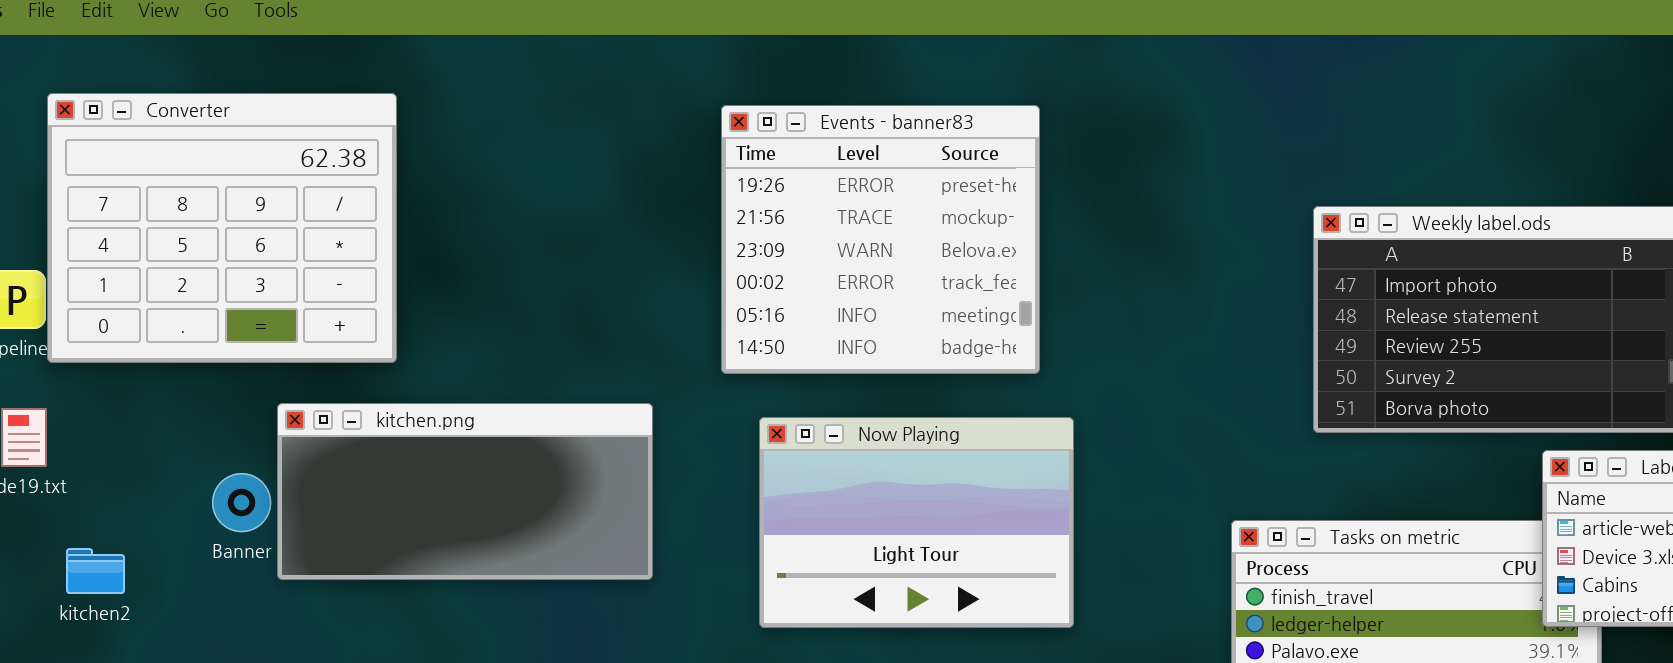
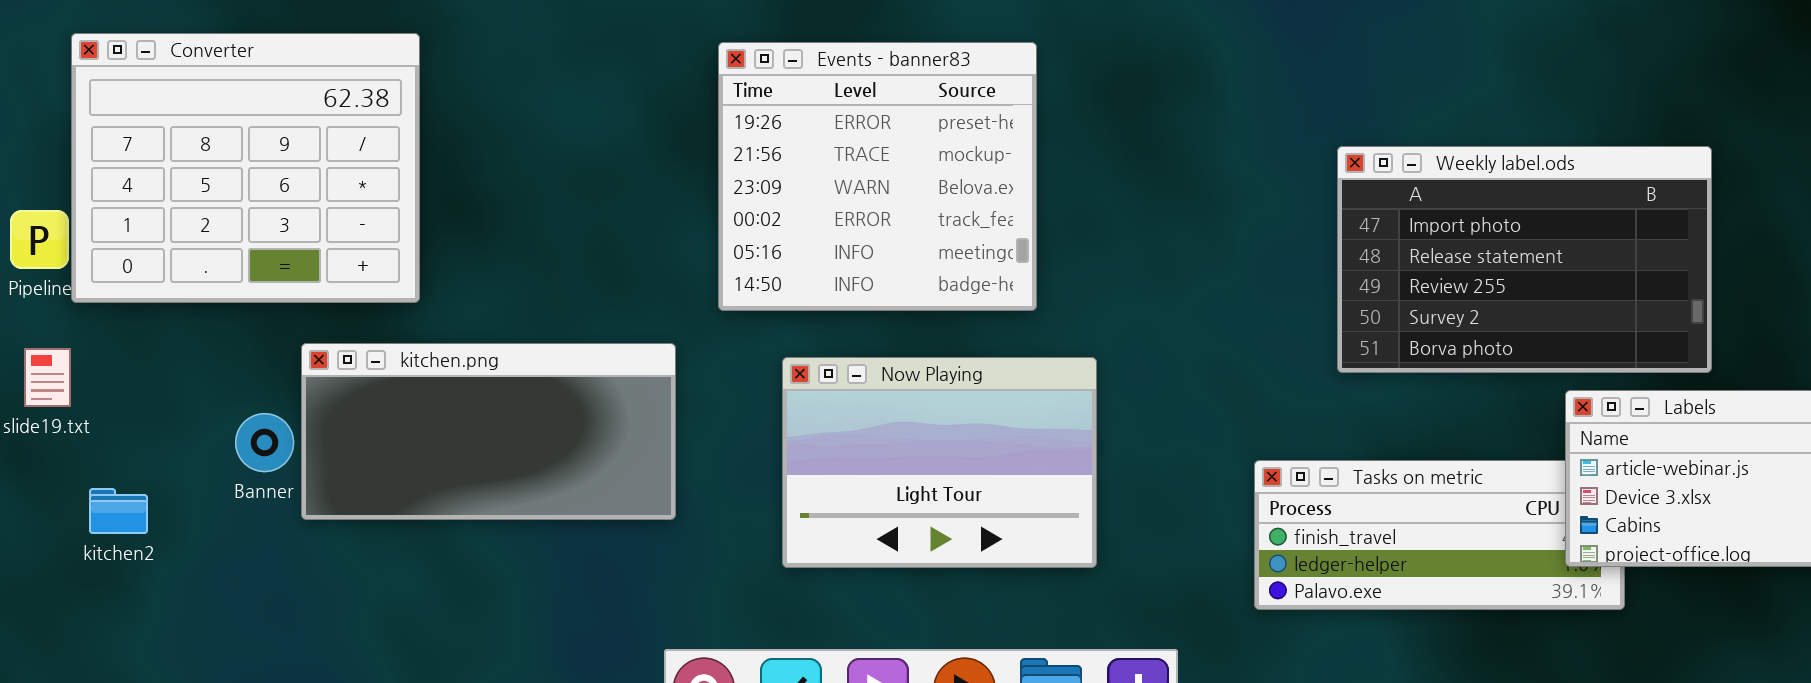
Events - banner83: [721,105,1040,374] -> [718,42,1037,311], moved

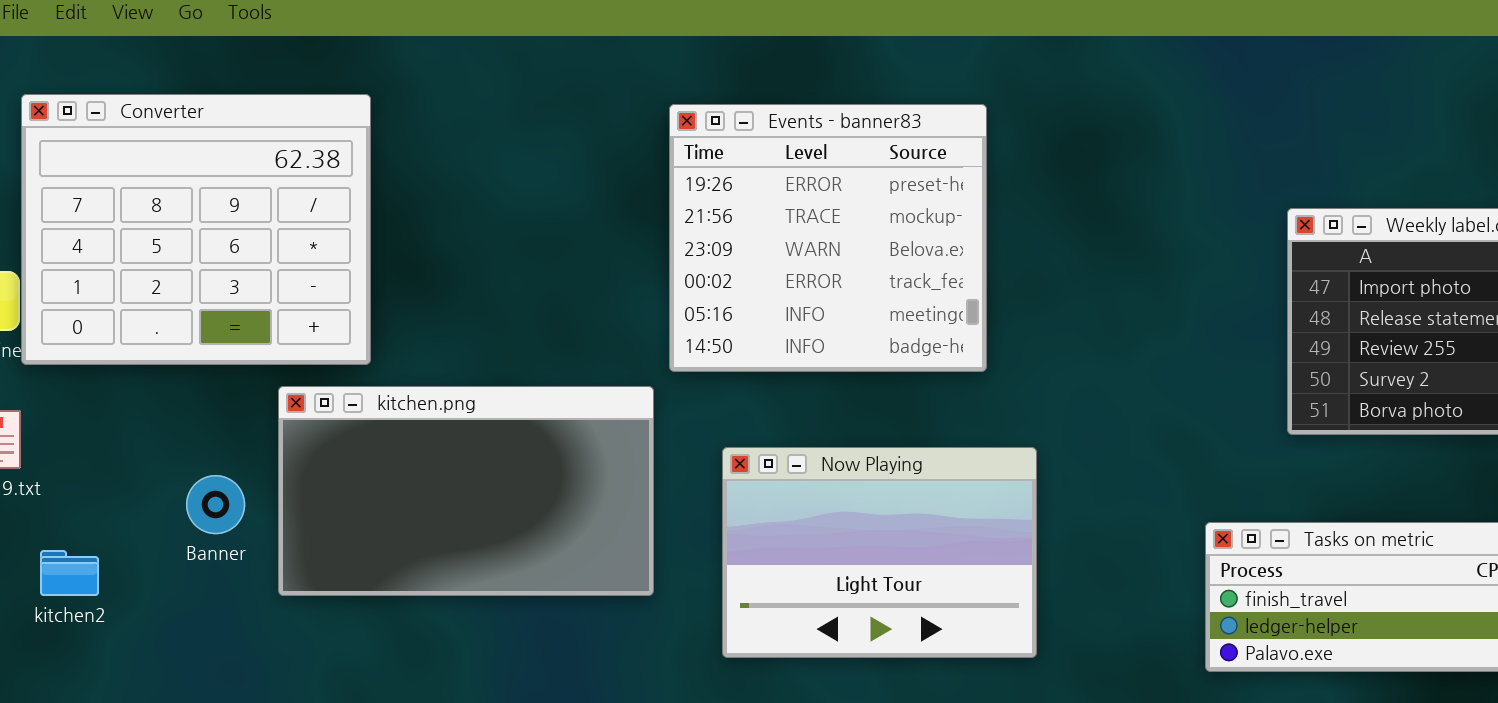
kitchen.png: [301,343,676,520] -> [278,386,654,596], moved, resized
Now Playing: [782,357,1097,568] -> [722,447,1037,658], moved

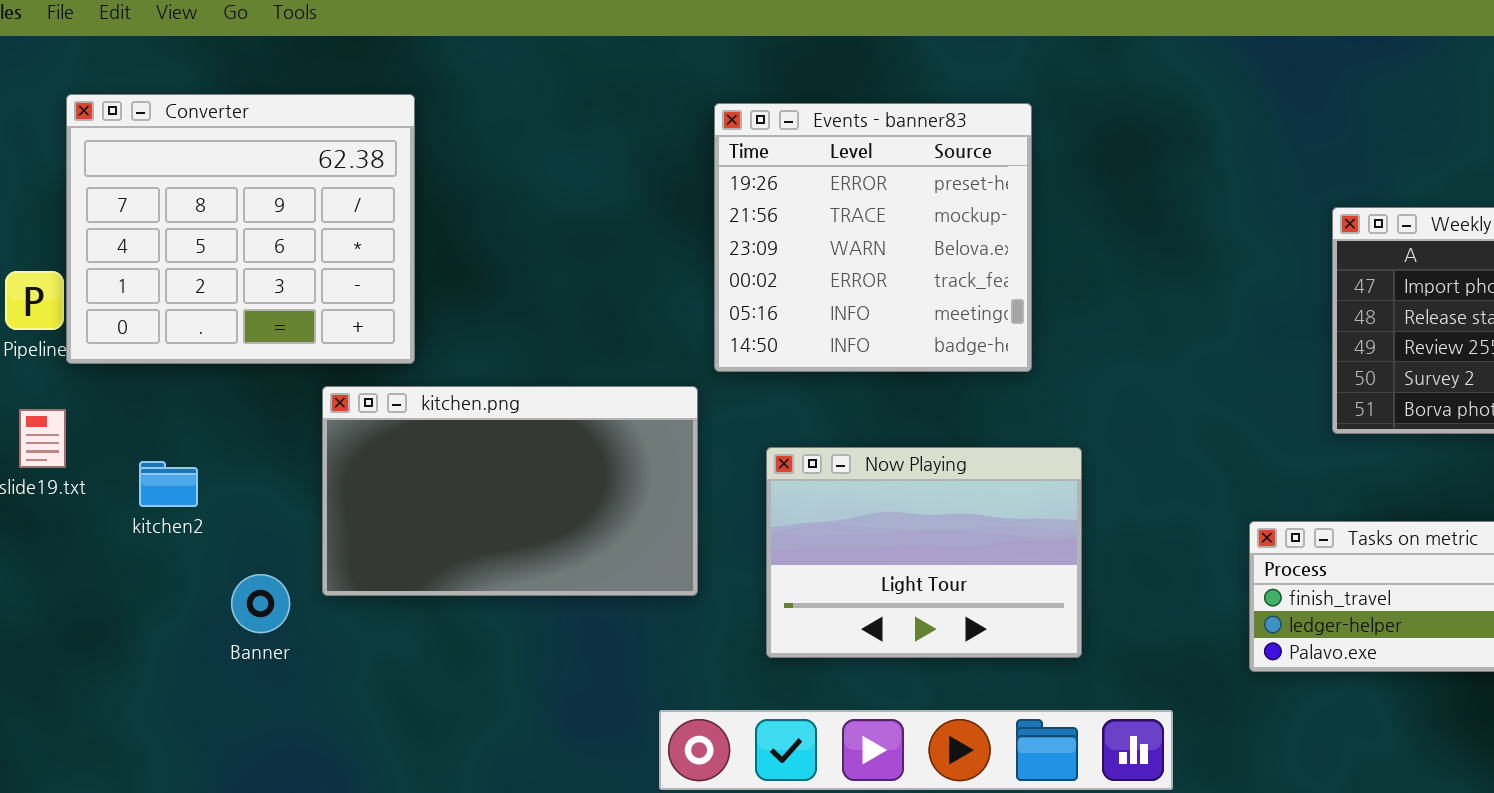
Banner: [186,475,245,534] -> [231,574,290,633], moved
kitchen2: [40,550,99,596] -> [139,461,198,507], moved

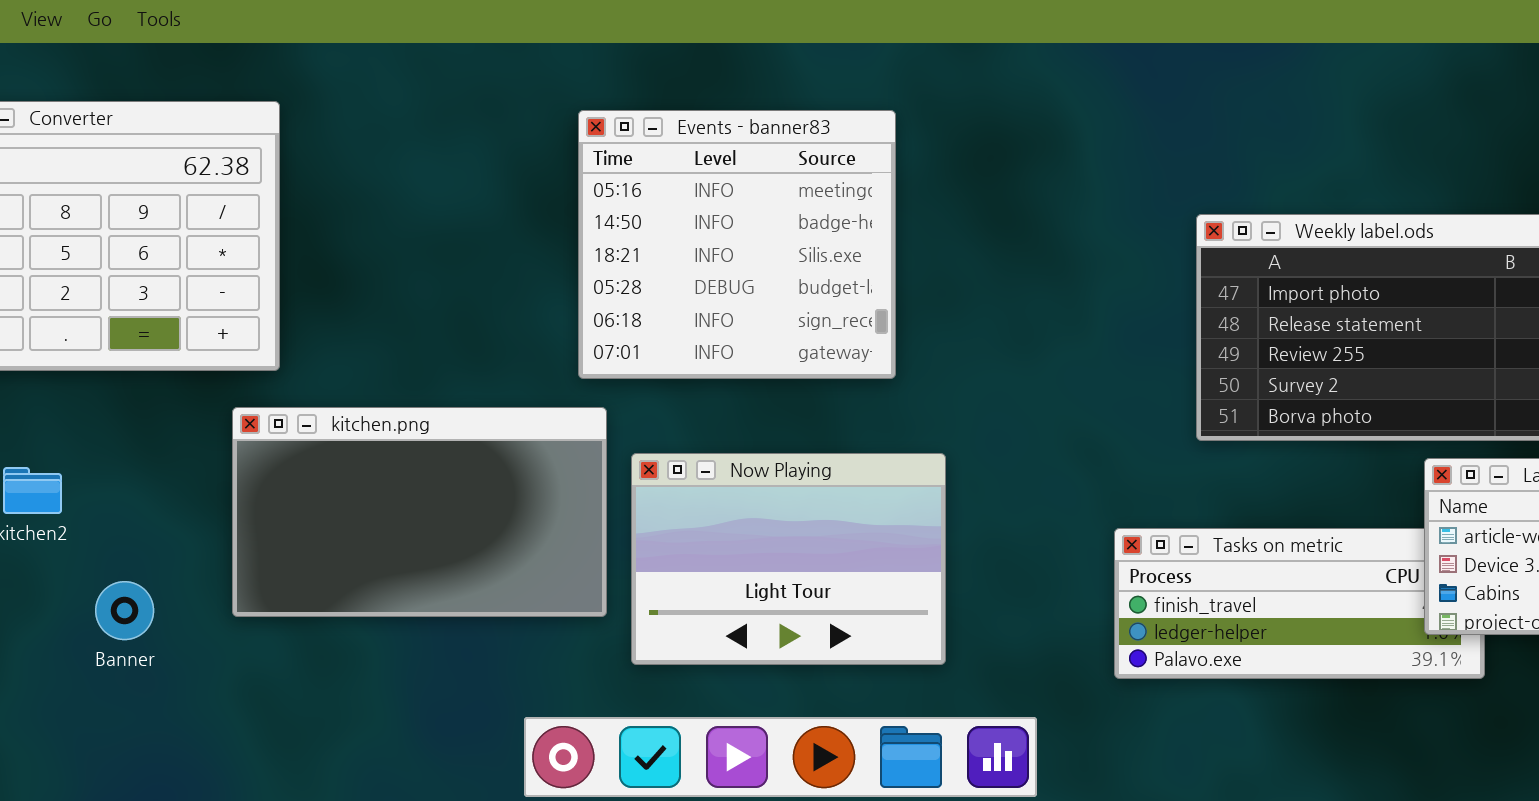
Events - banner83: [714,103,1032,372] -> [578,110,896,379], scrolled down 4 rows
kitchen.png: [322,386,698,596] -> [232,407,607,617], moved

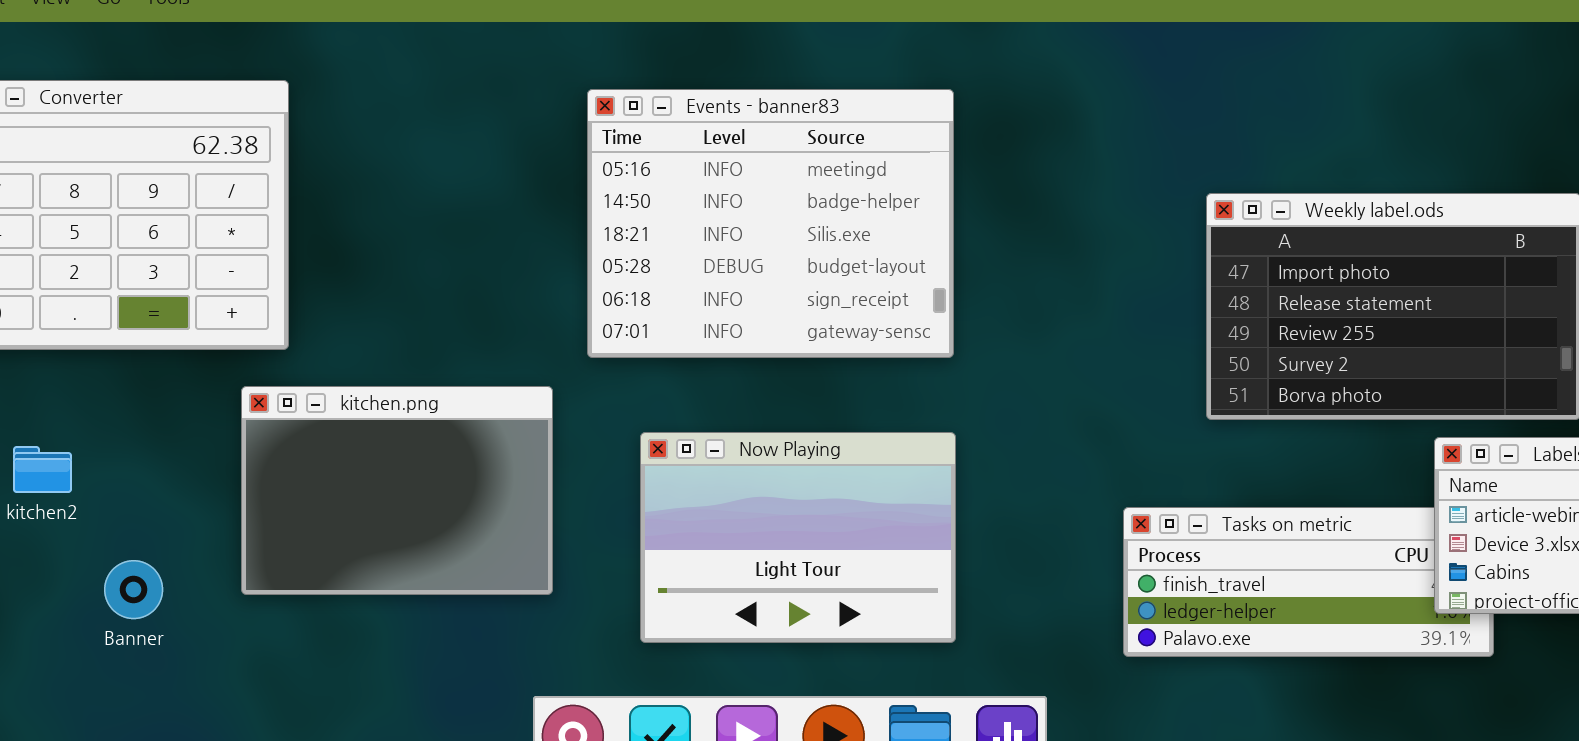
Events - banner83: [578,110,896,379] -> [587,89,954,358], resized
kitchen.png: [232,407,607,617] -> [241,386,553,595], resized

